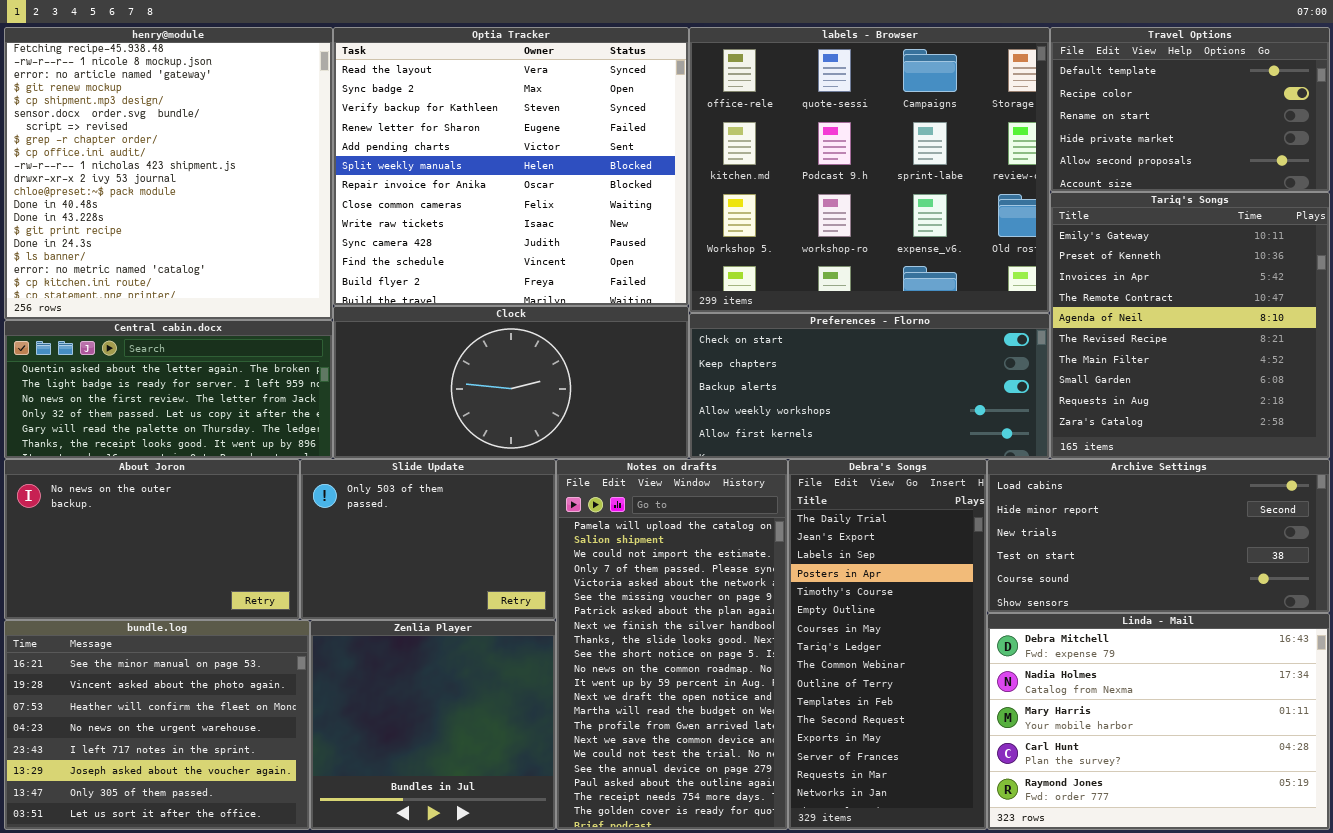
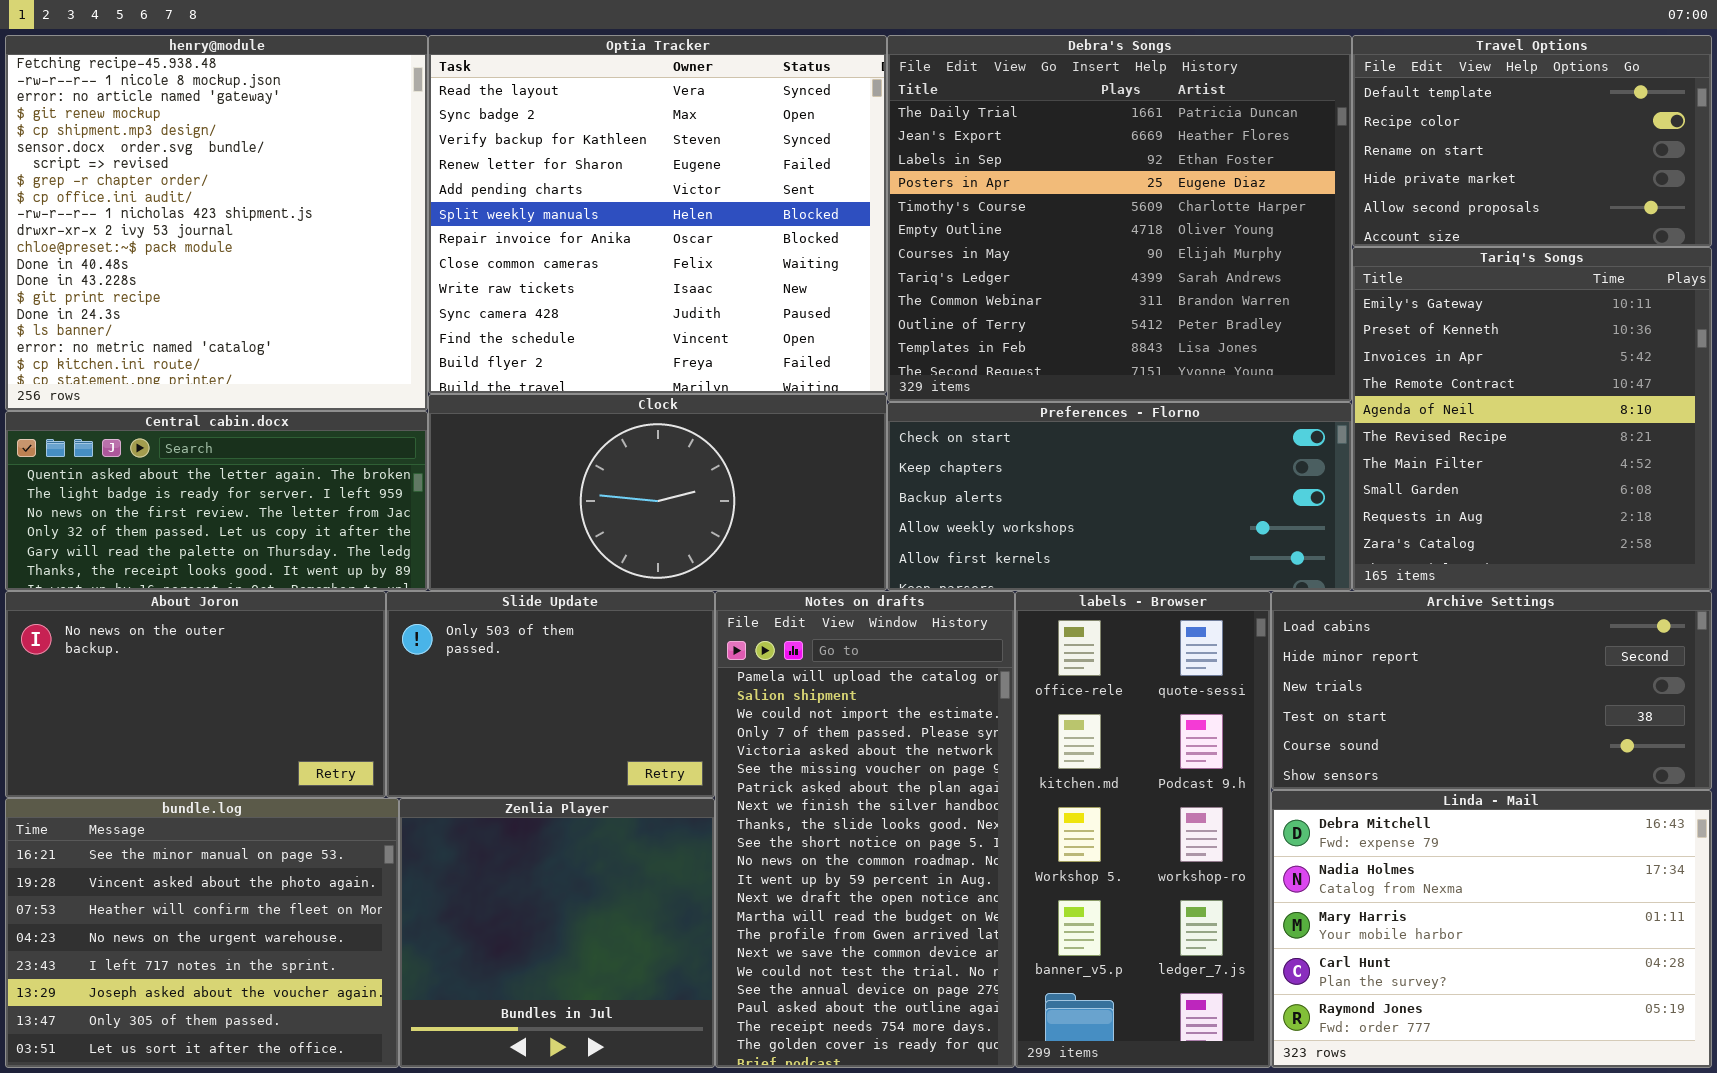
labels - Browser: [689,27,1050,313] -> [1015,591,1271,1068], moved, resized
Debra's Songs: [788,459,987,830] -> [887,35,1352,402], moved, resized

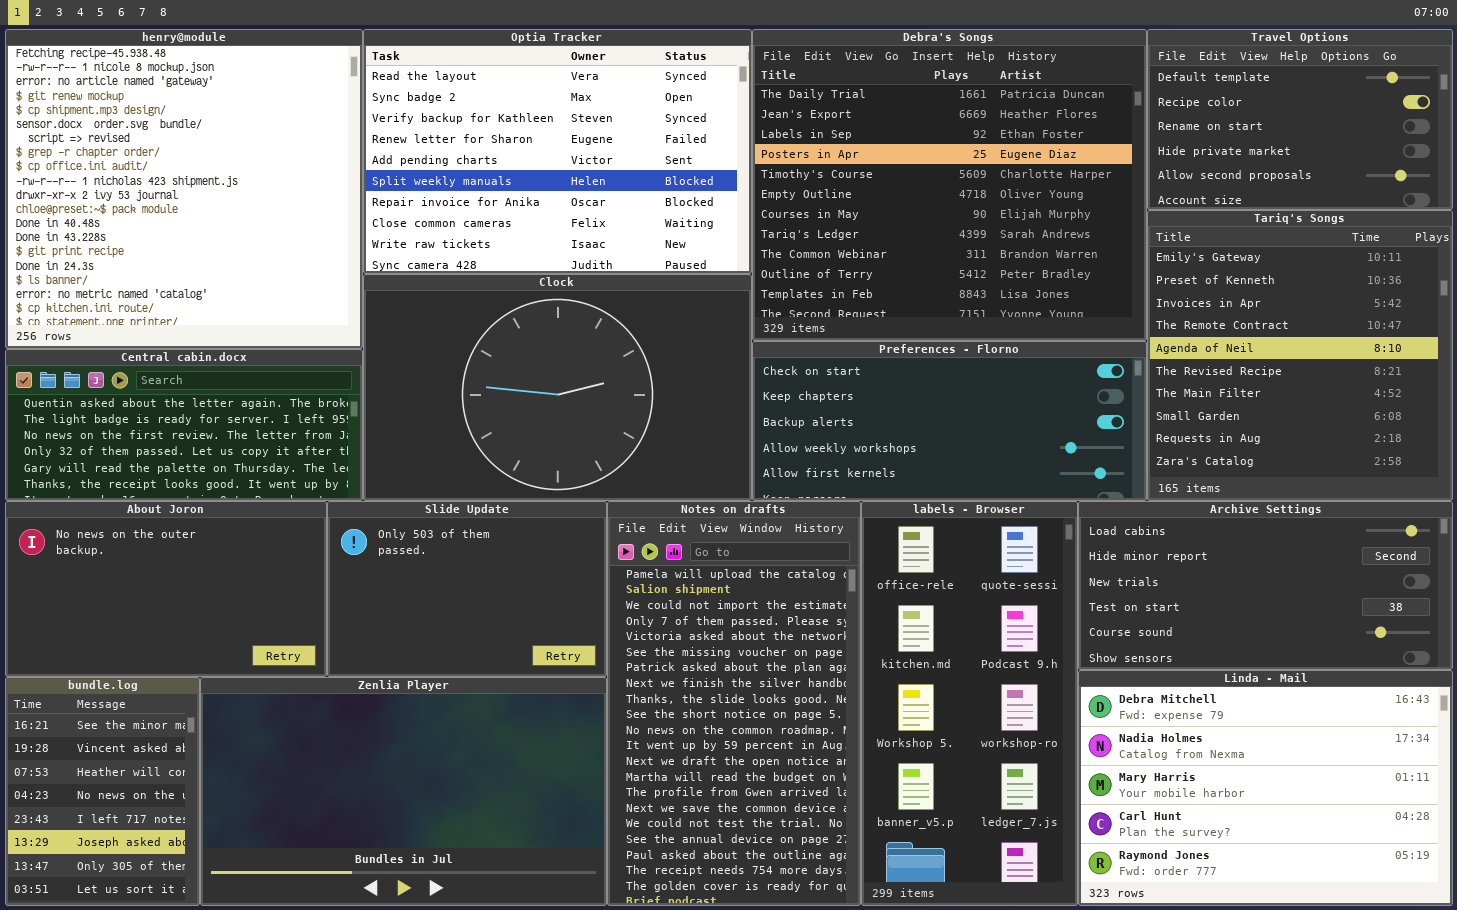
Optia Tracker: [428,35,887,394] -> [363,29,752,274], resized
Clock: [428,394,887,591] -> [363,274,752,501], resized
bundle.log: [5,798,399,1068] -> [5,677,200,906], resized
Zenlia Player: [399,798,715,1068] -> [200,677,607,906], resized

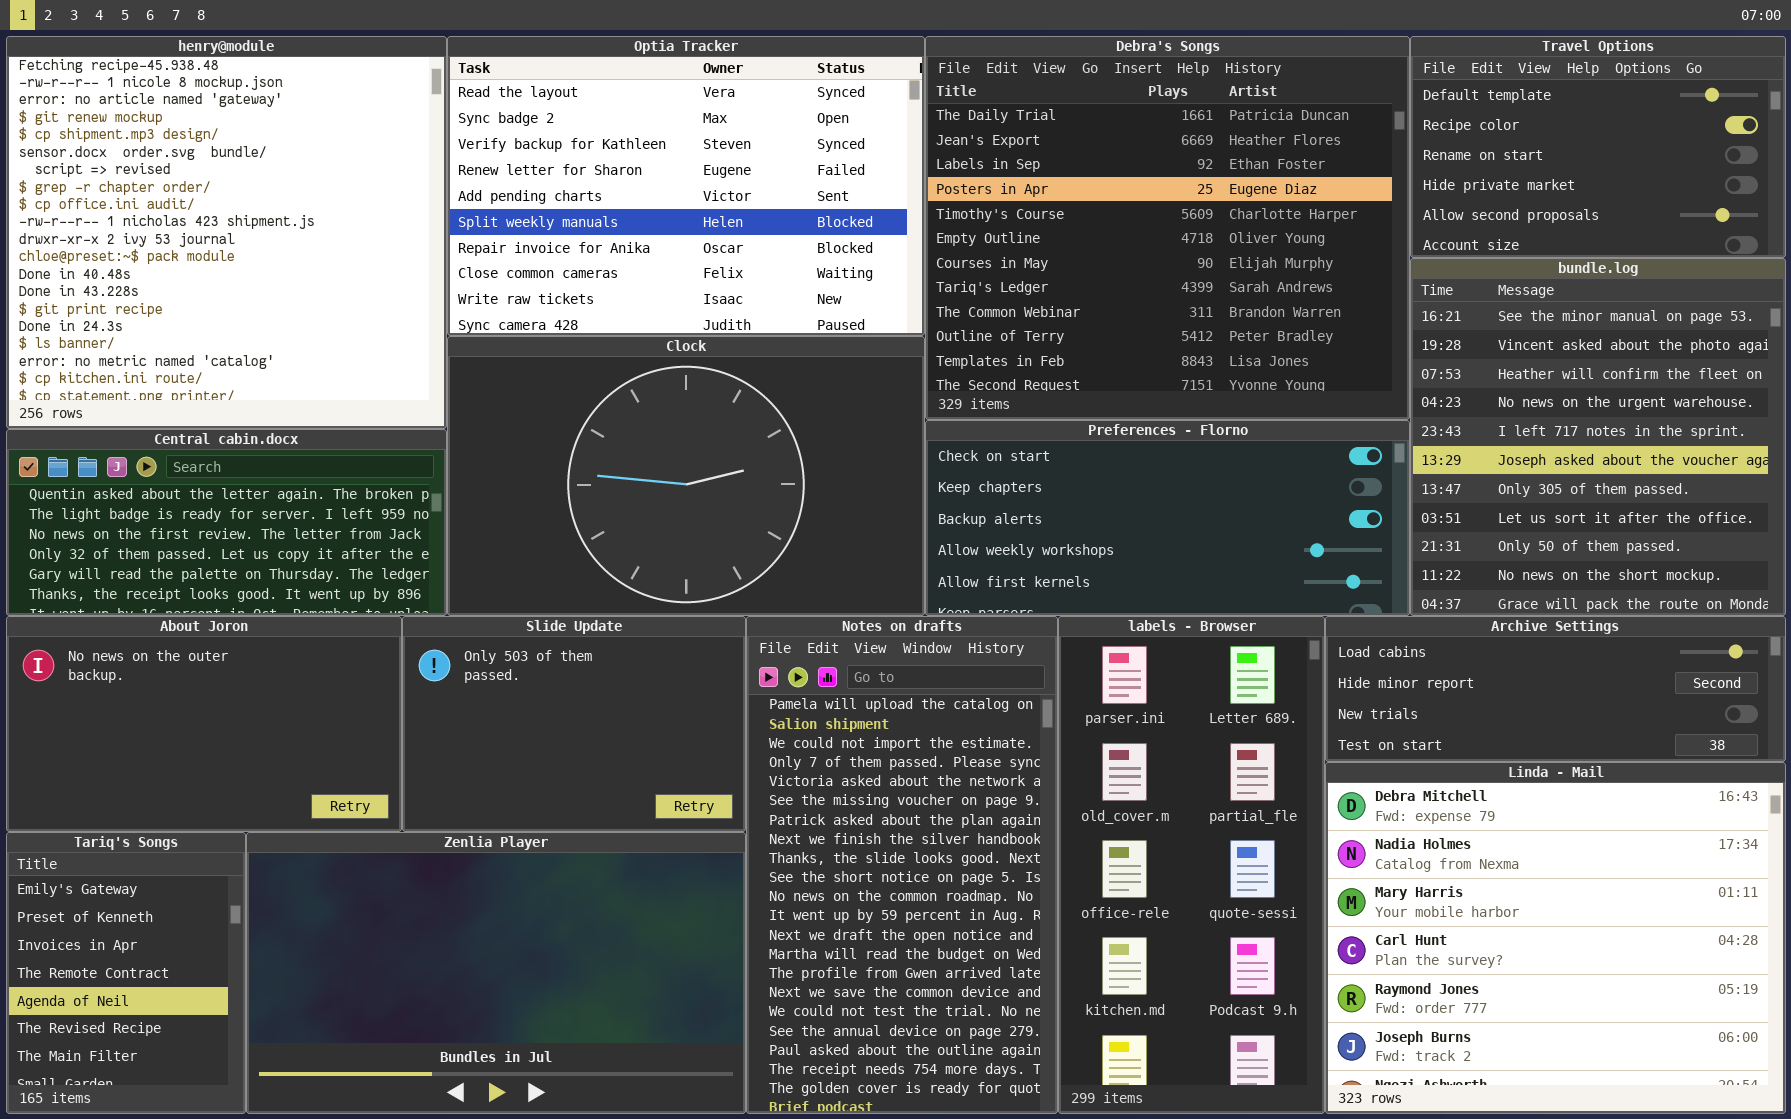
Tariq's Songs: [1147,210,1453,501] -> [6,832,246,1114], moved, resized
labels - Browser: [861,501,1078,906] -> [1058,616,1325,1114], scrolled up 2 rows
Archive Settings: [1078,501,1453,670] -> [1325,616,1786,762], resized
Linda - Mail: [1078,670,1453,906] -> [1325,762,1786,1114], resized
bundle.log: [5,677,200,906] -> [1410,258,1786,616], moved, resized

